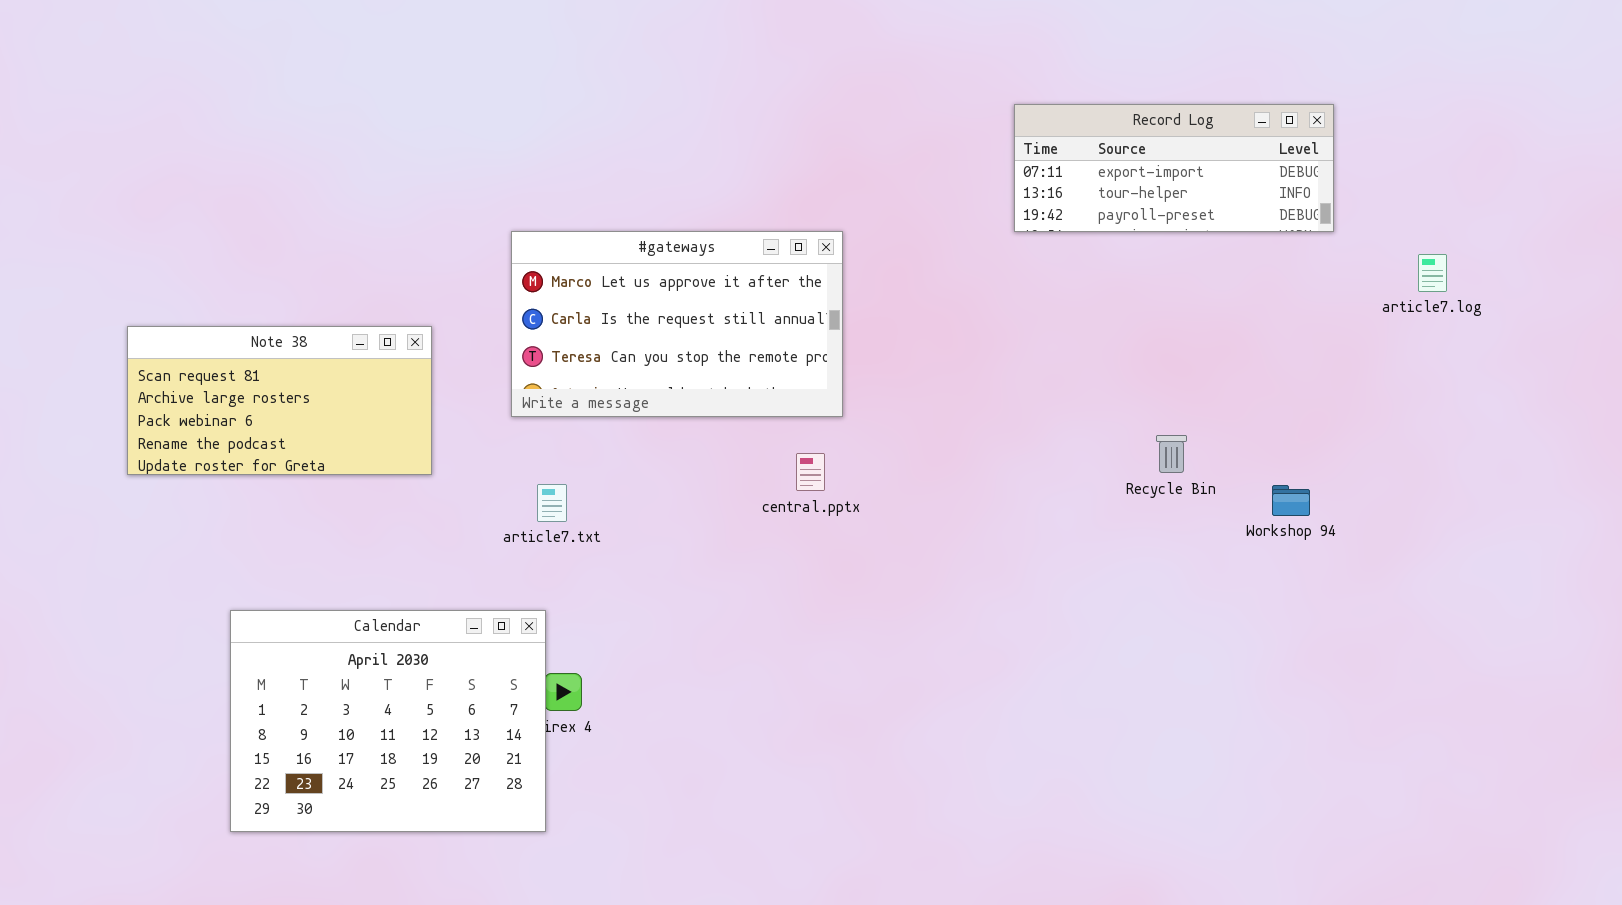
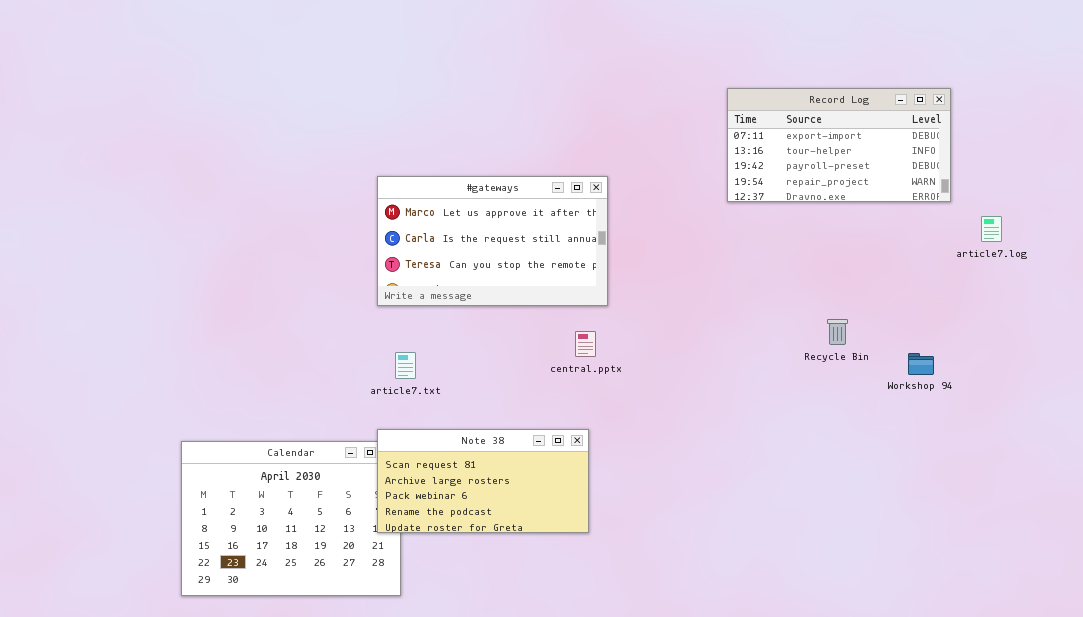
Record Log: [1014,104,1334,232] -> [727,88,951,202], resized
article7.log: [1418,254,1447,292] -> [981,216,1002,242], moved
Note 38: [127,326,432,475] -> [377,429,589,533], moved

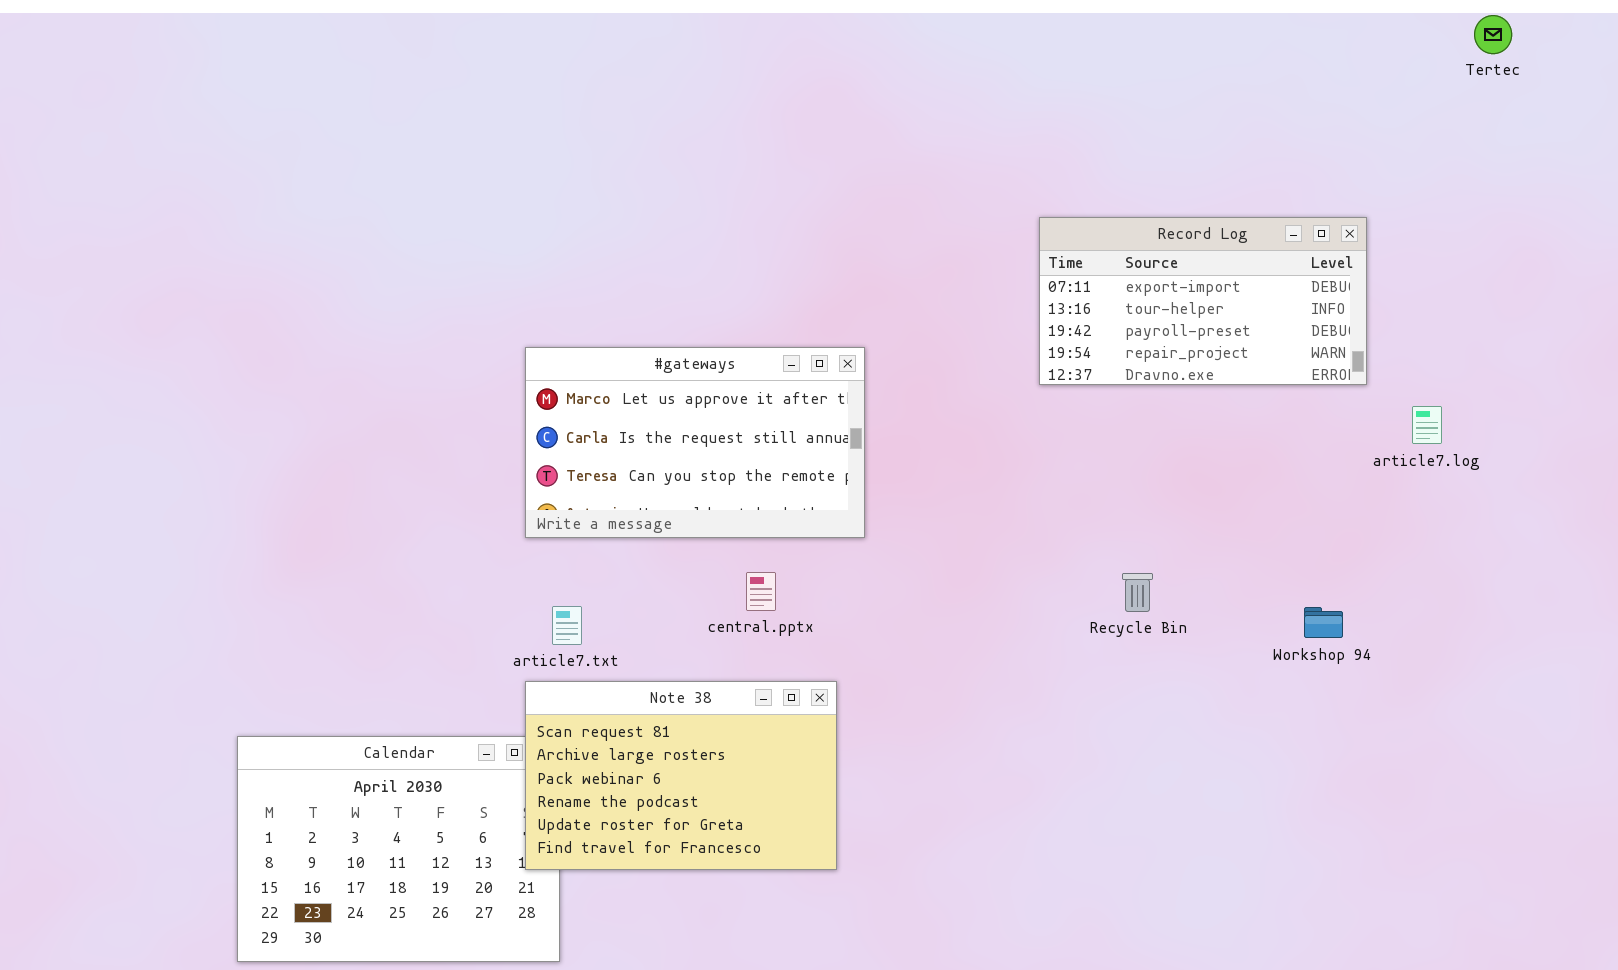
Recycle Bin: [827,319,848,345] -> [1122,573,1153,612], moved
central.pptx: [575,331,596,357] -> [746,572,776,611], moved
Note 38: [377,429,589,533] -> [525,681,837,870], resized

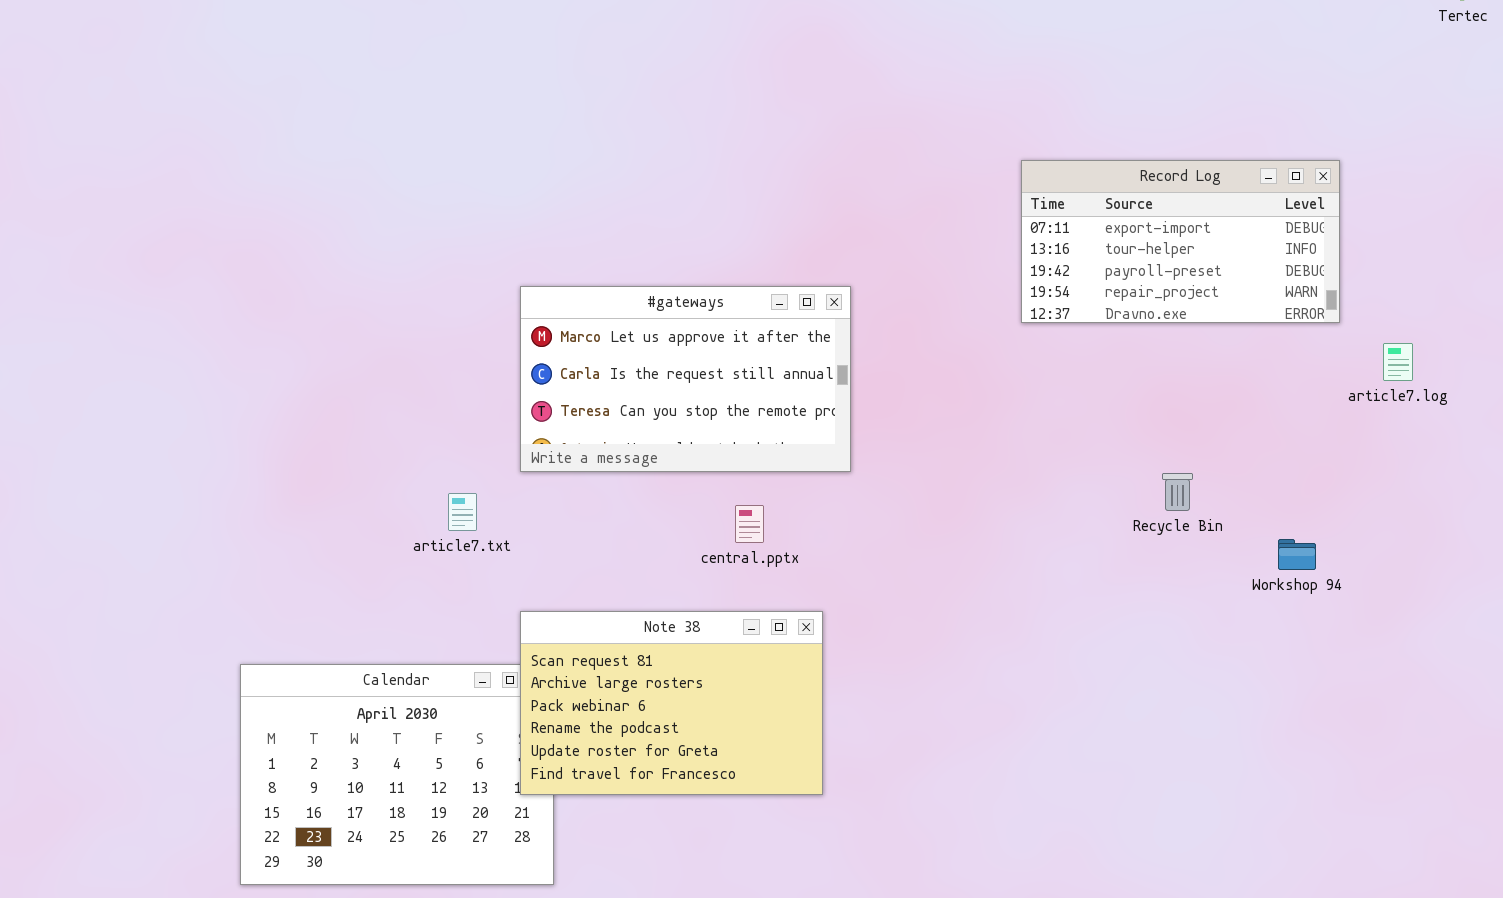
Recycle Bin: [1122,573,1153,612] -> [1162,473,1193,511], moved
article7.txt: [552,606,582,645] -> [448,493,477,531], moved

